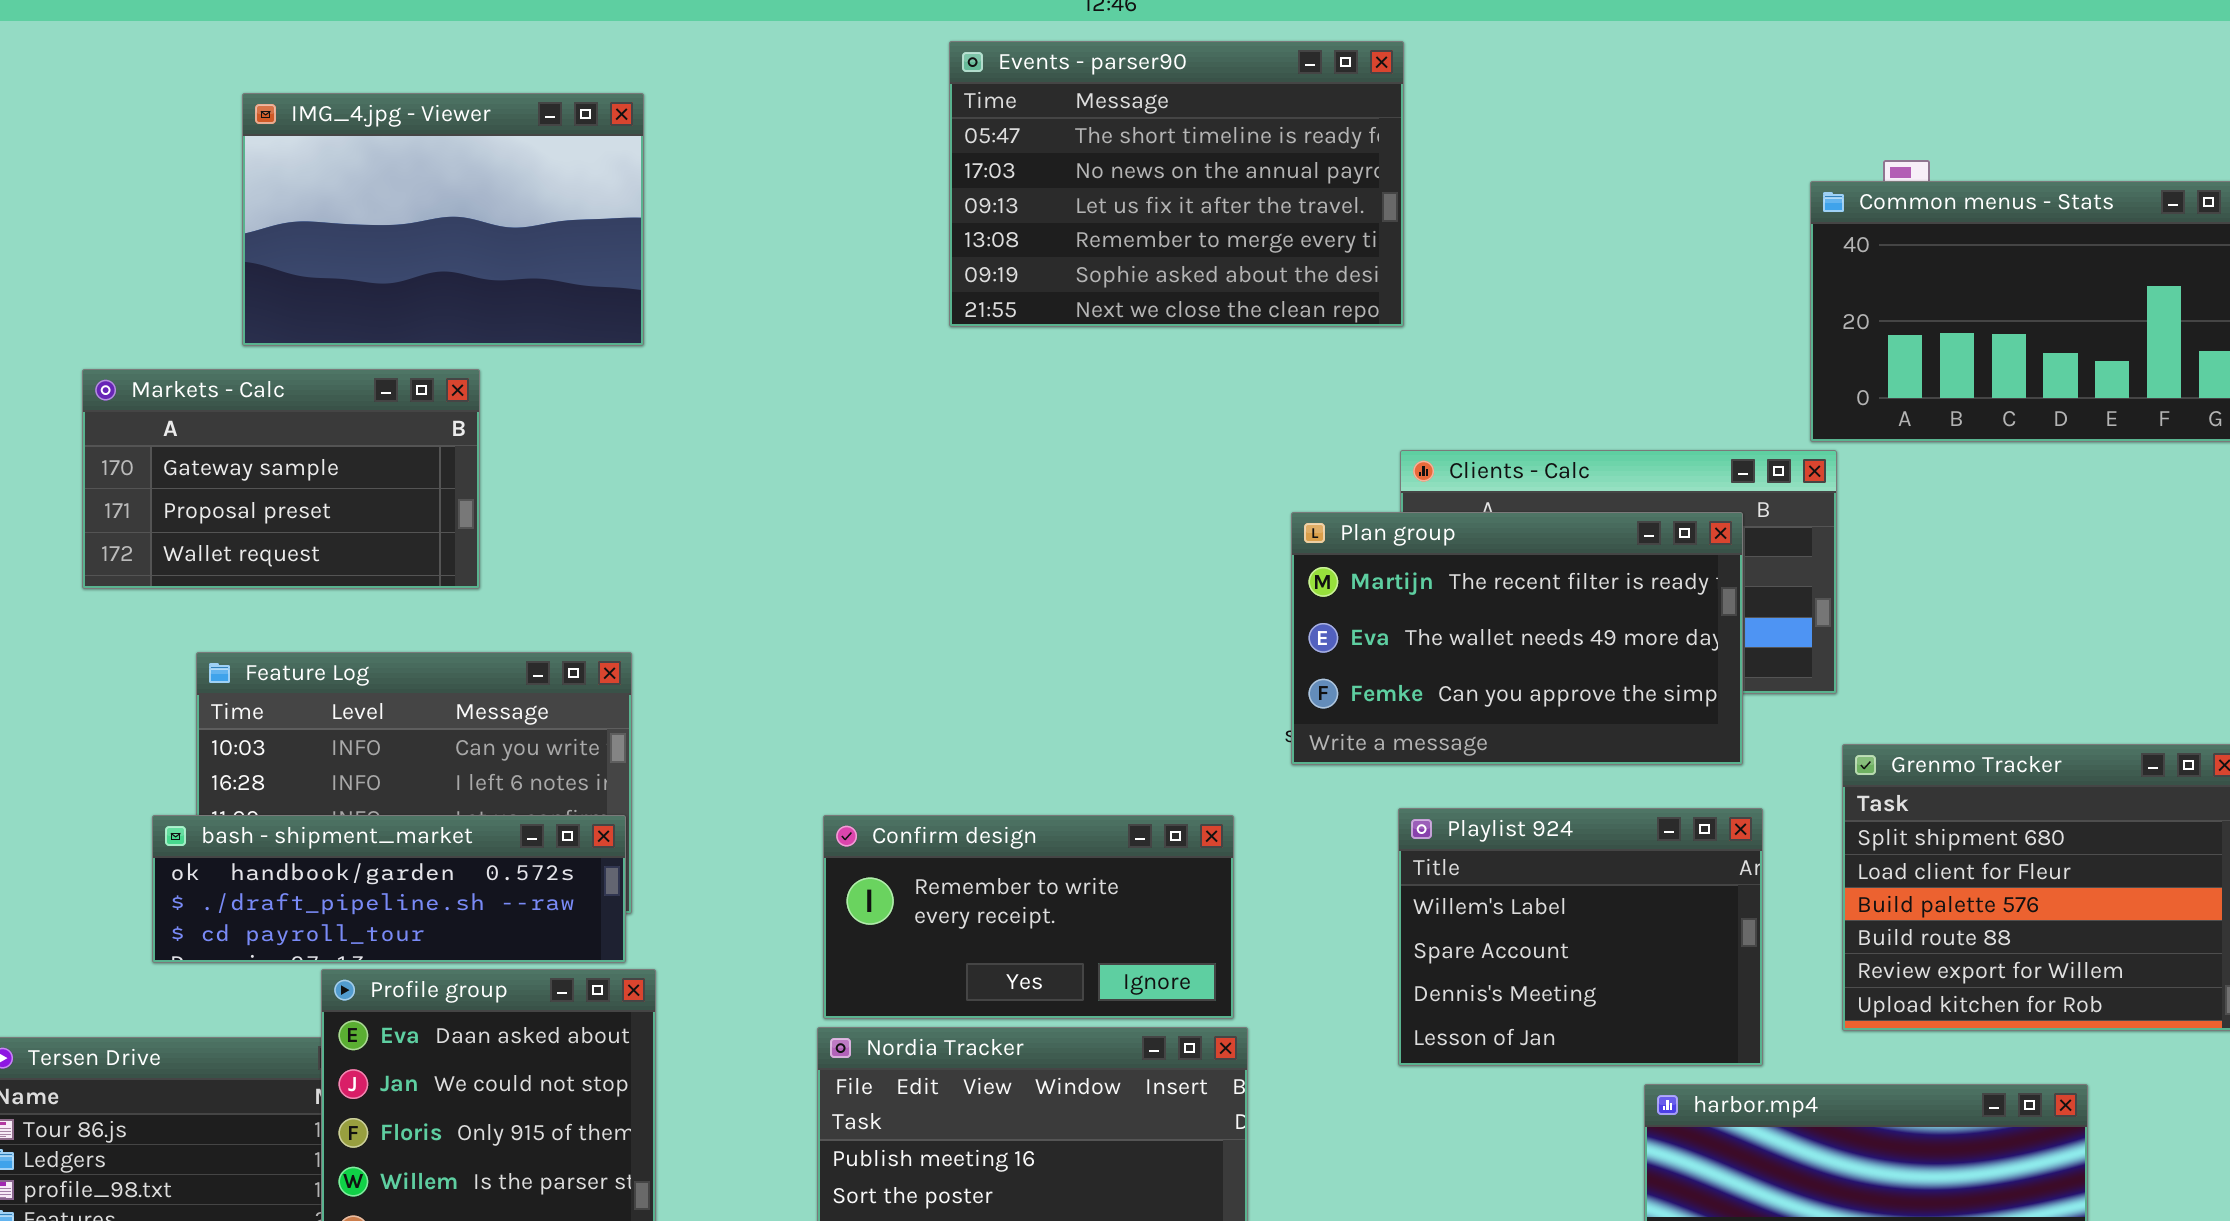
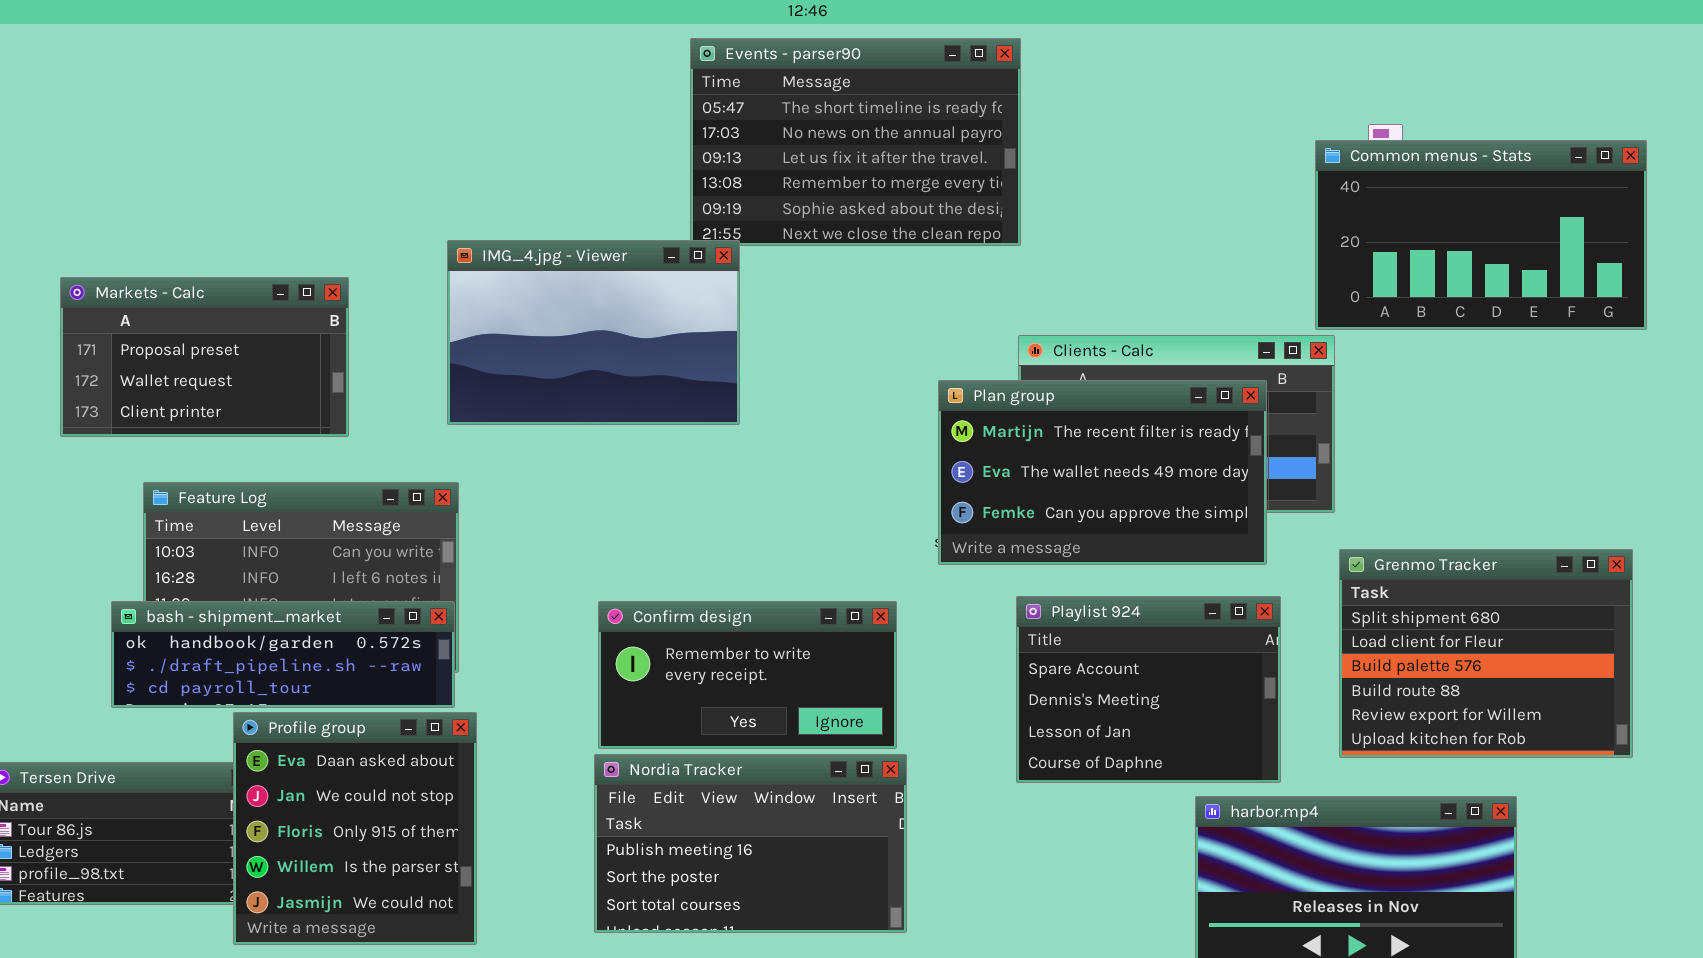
IMG_4.jpg - Viewer: [242,93,644,346] -> [447,240,740,425], moved
Markets - Calc: [82,369,480,589] -> [60,277,349,437], scrolled down 1 row
Playlist 924: [1398,808,1763,1066] -> [1016,596,1281,783], scrolled down 1 row

